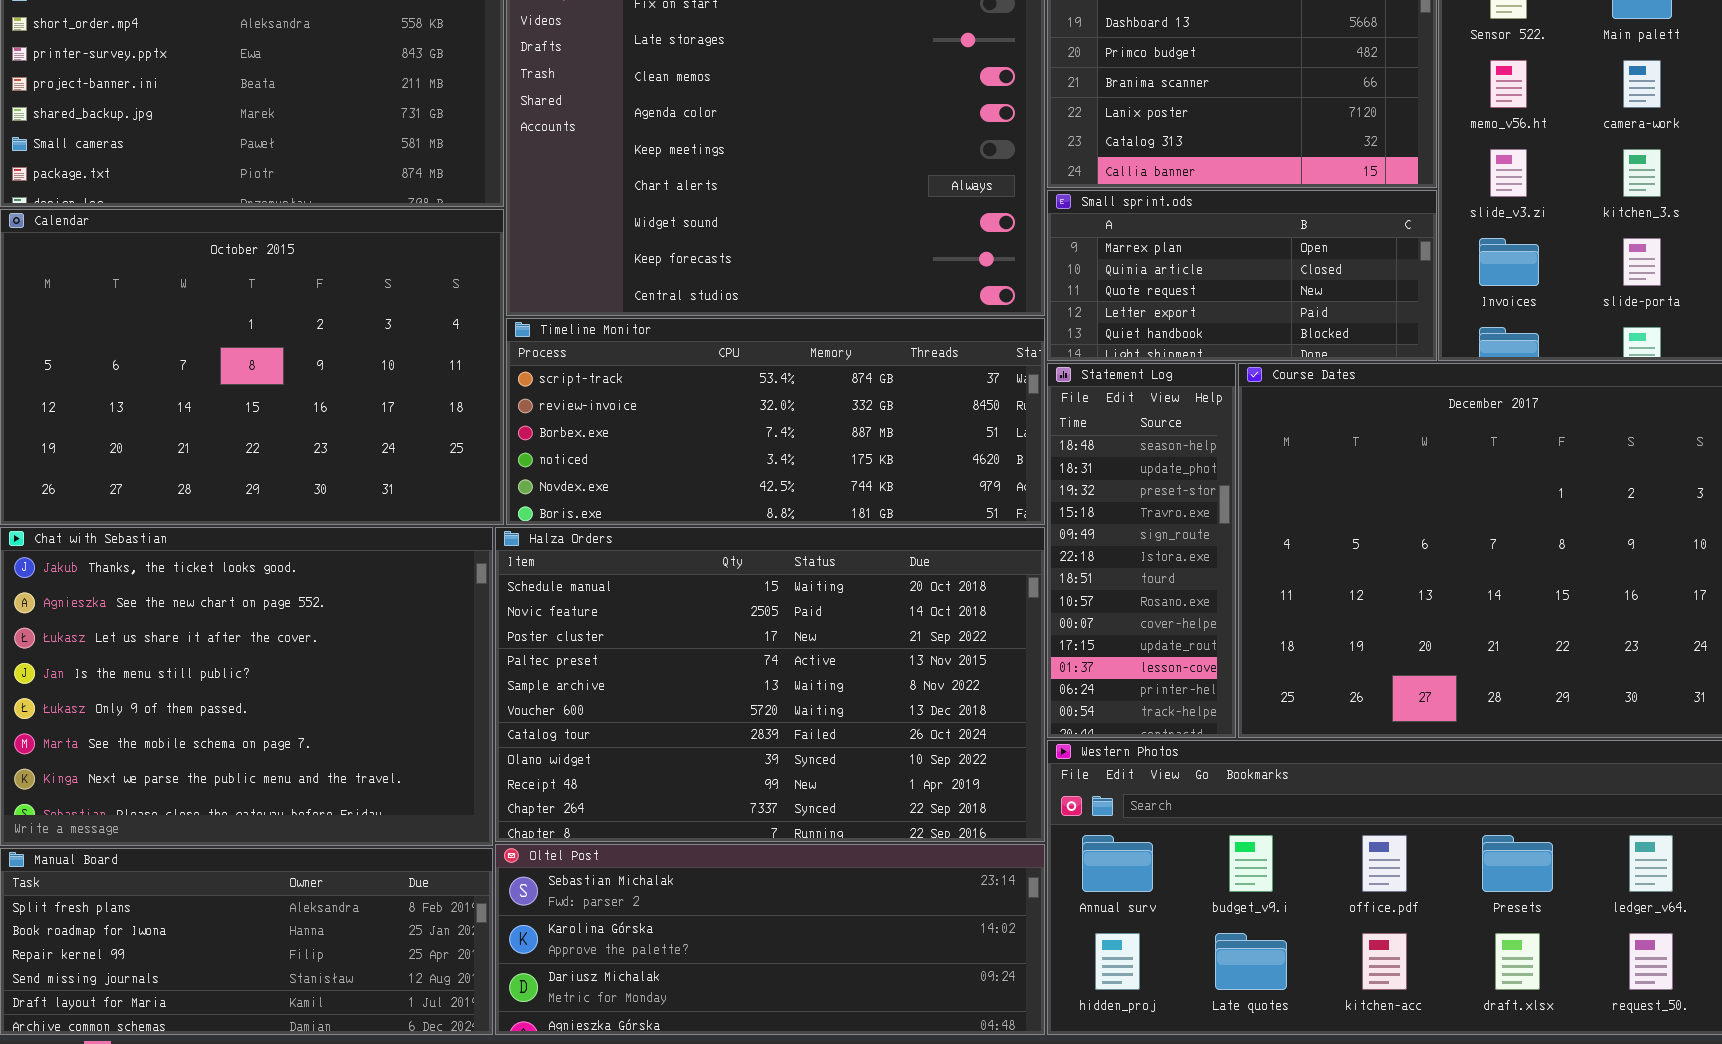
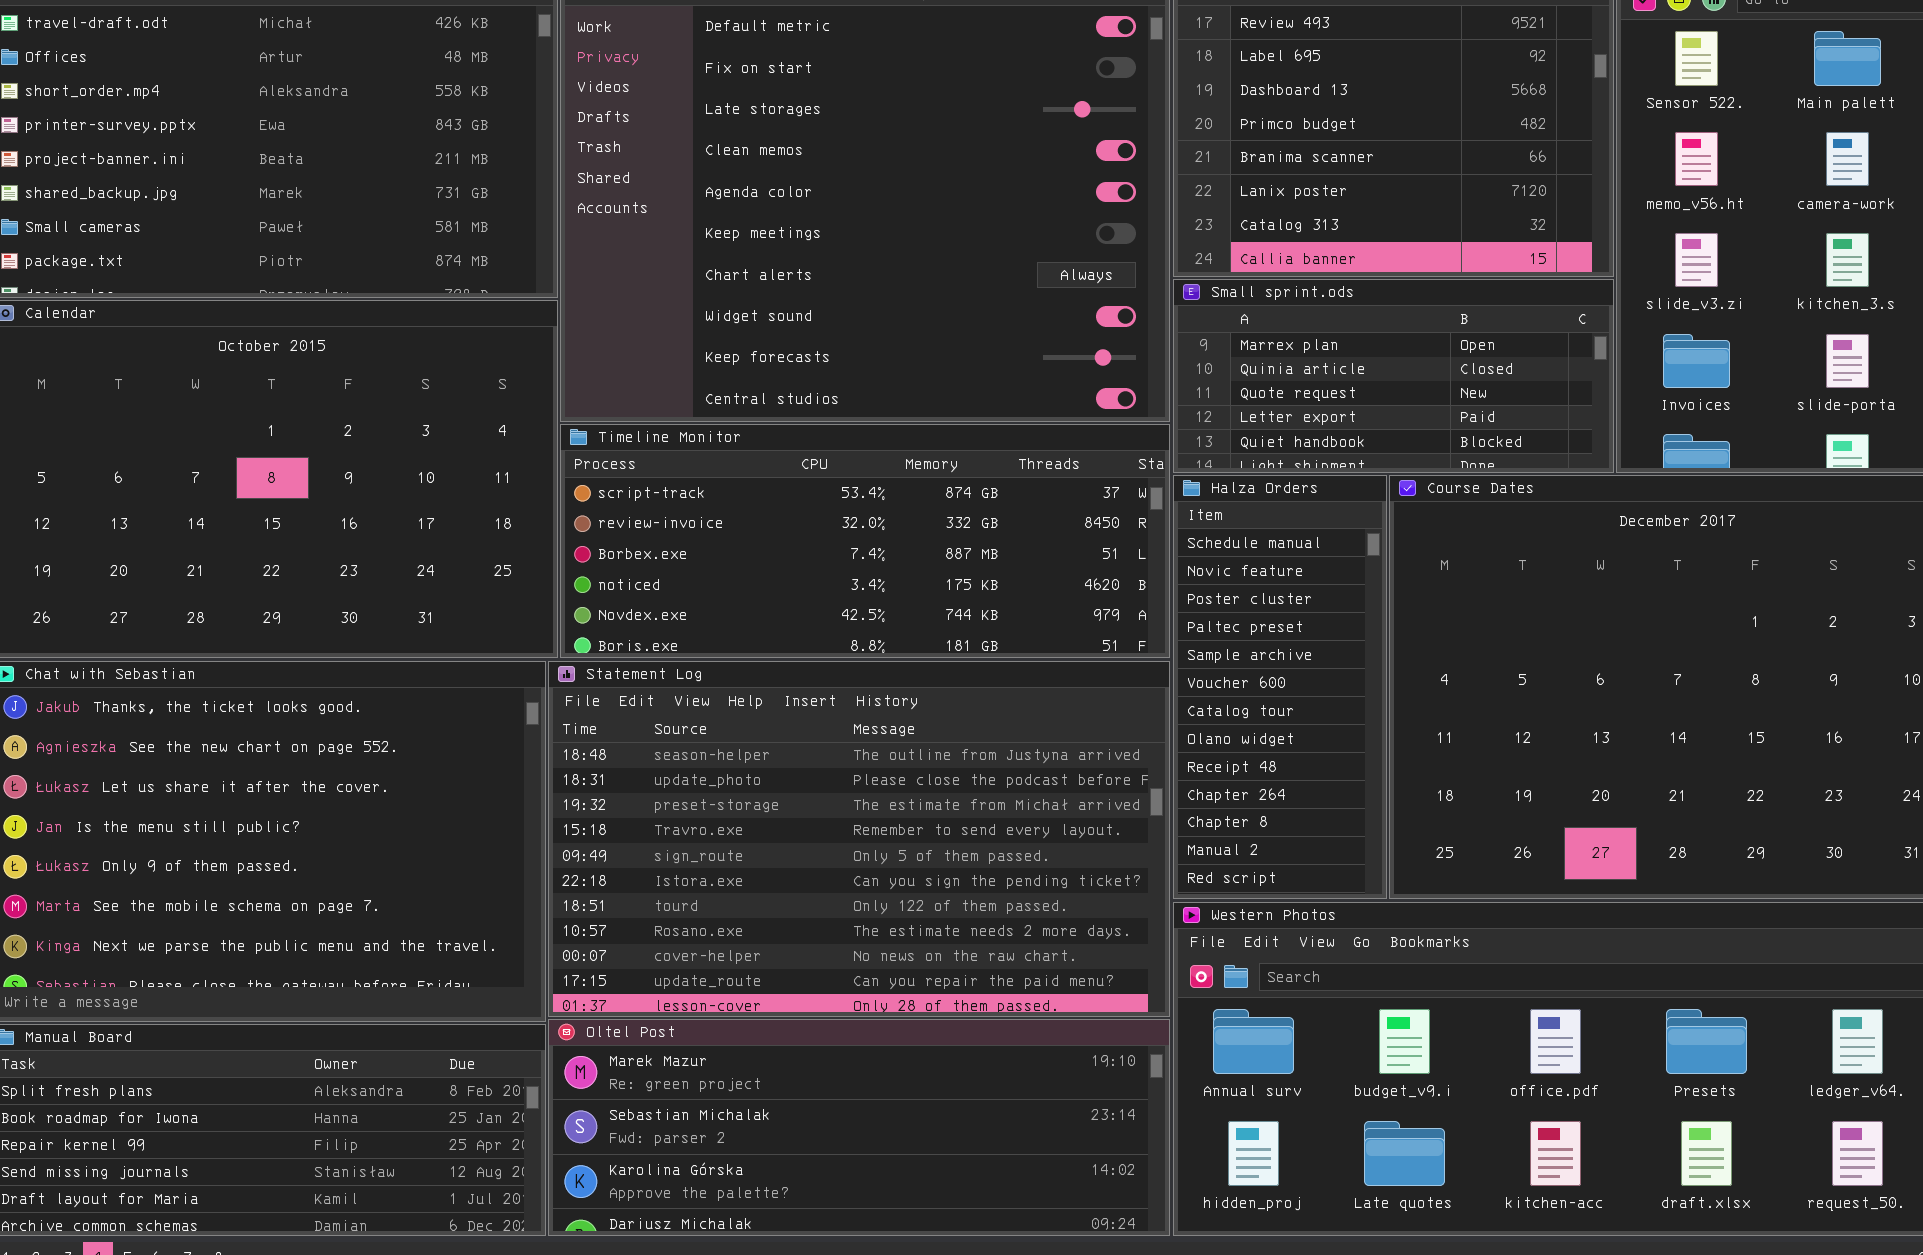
Statement Log: [1047,363,1236,738] -> [548,661,1170,1017], moved, resized
Halza Orders: [495,527,1045,842] -> [1173,475,1387,899], moved, resized
Oltel Post: [495,844,1045,1035] -> [548,1019,1170,1236], scrolled up 1 row

